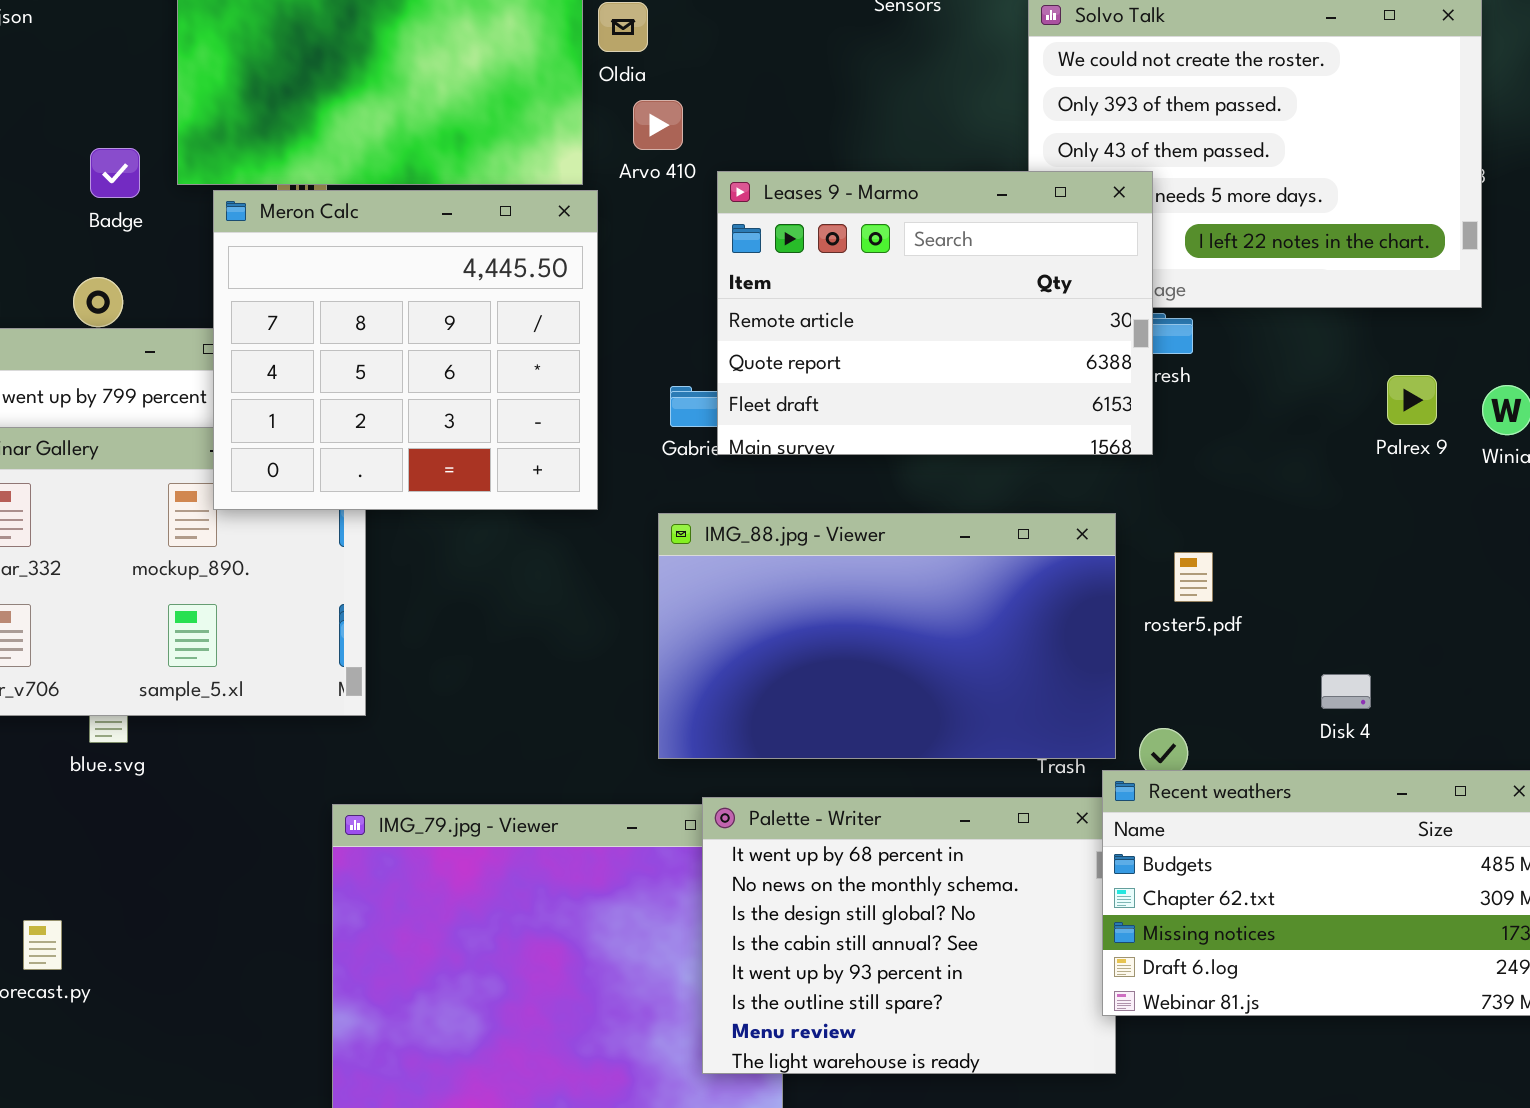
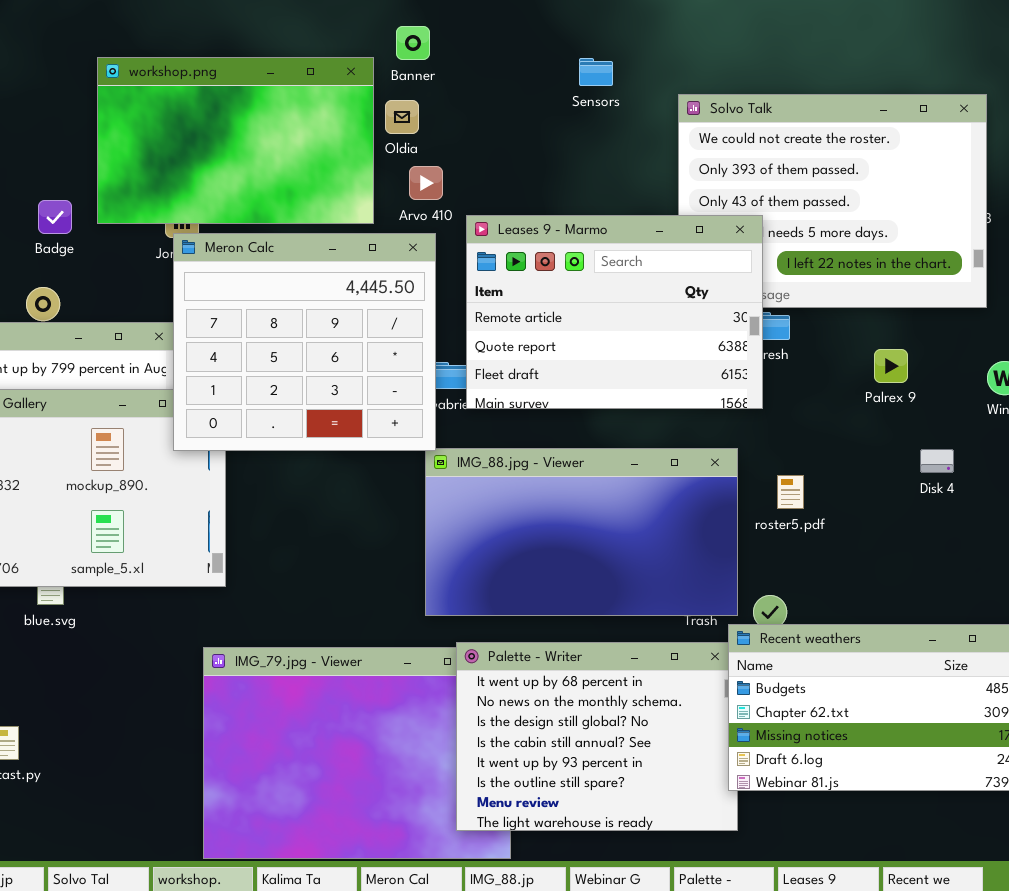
Meron Calc: [213,190,598,510] -> [173,233,436,451], moved
Palrex 9: [1387,375,1437,425] -> [874,349,908,383], moved
Disk 4: [1321,674,1371,709] -> [920,449,954,473], moved

